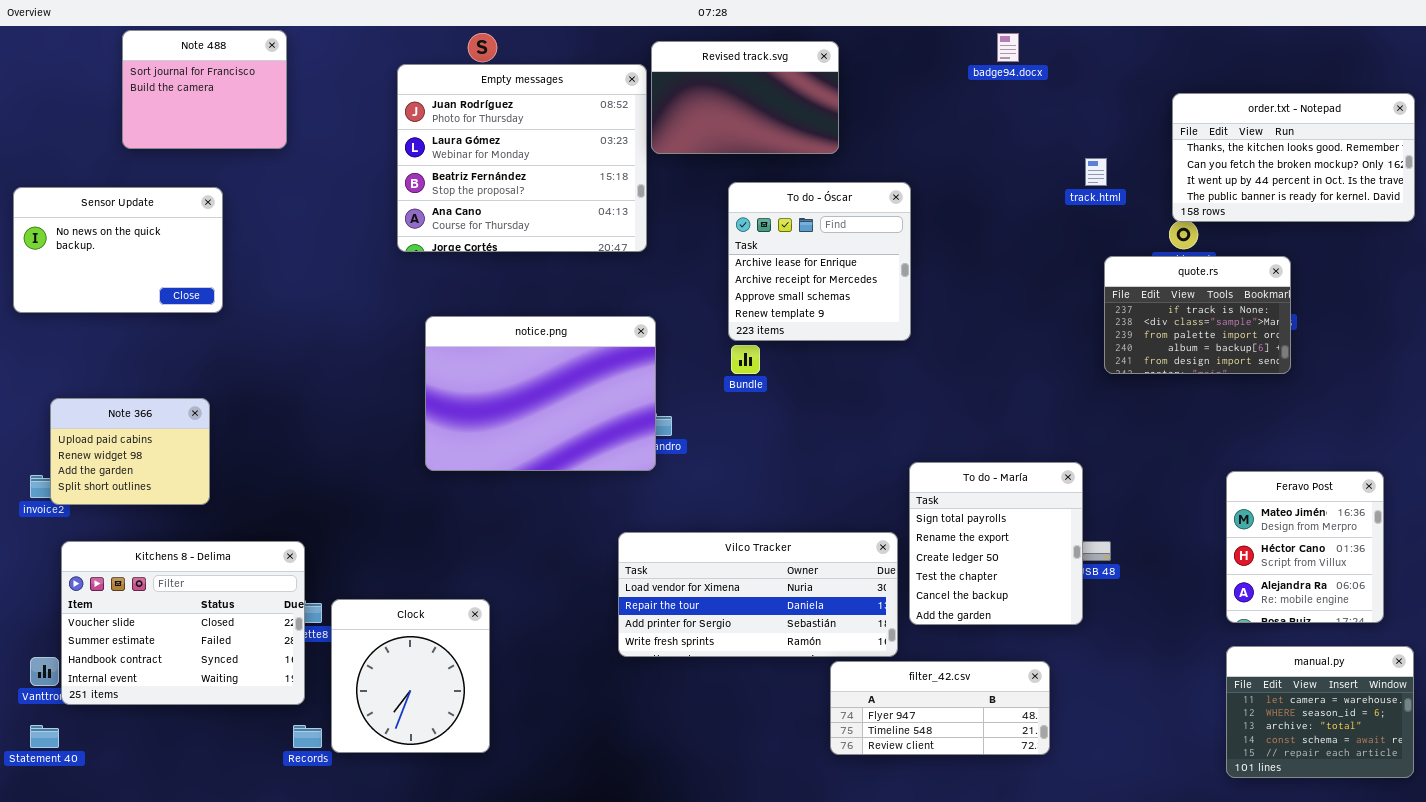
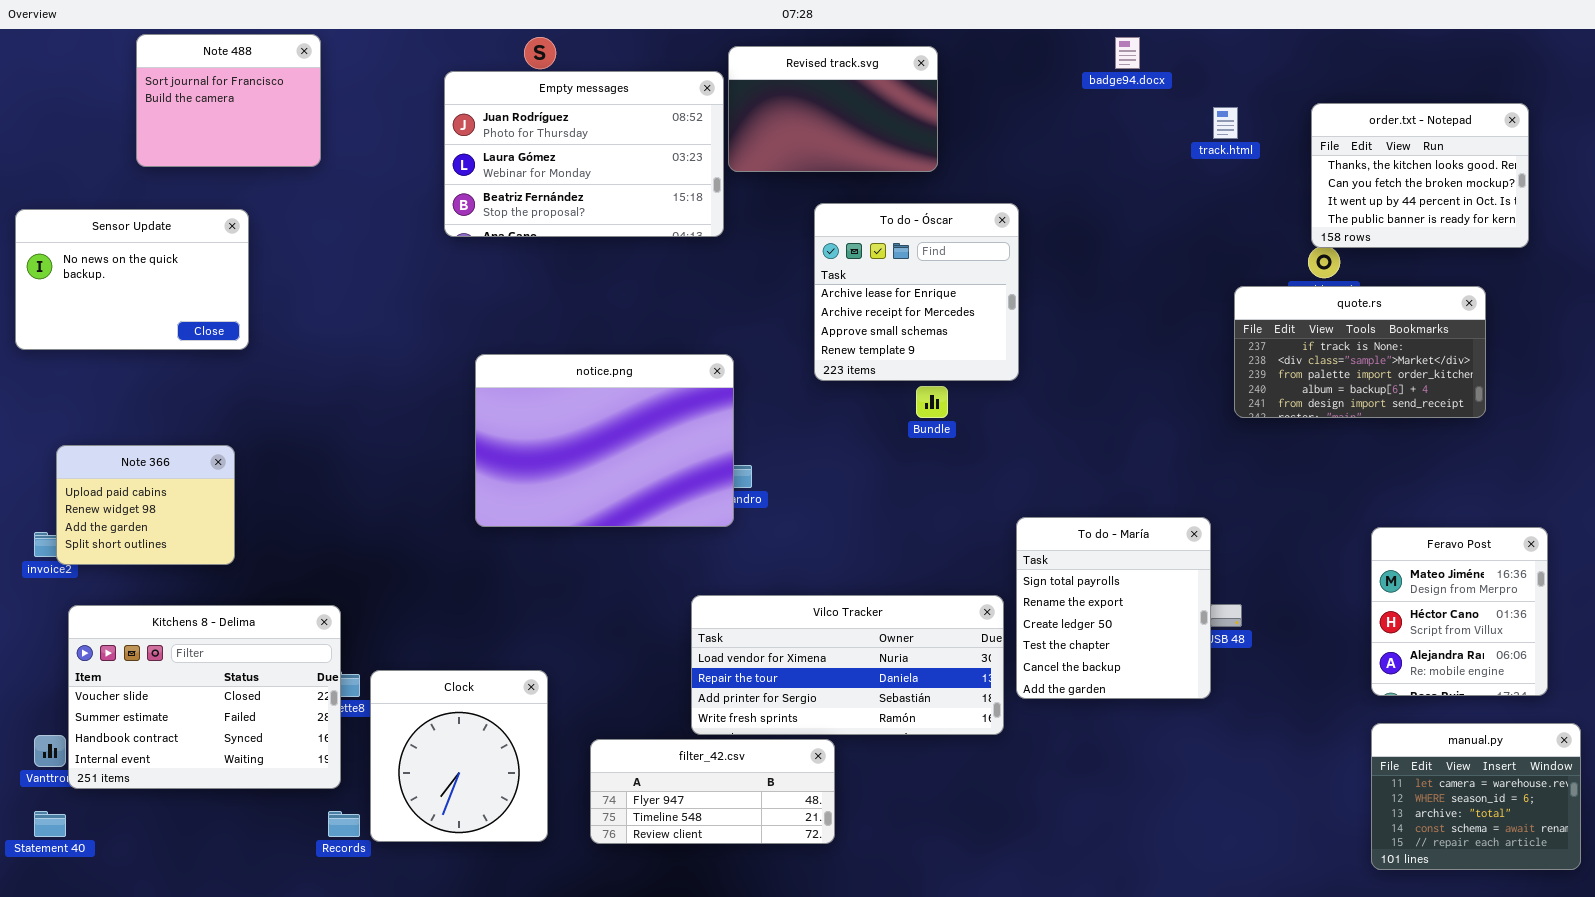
Empty messages: [397,64,647,252] -> [444,71,724,237], resized
order.txt - Notepad: [1172,93,1415,222] -> [1311,103,1529,248], resized
track.html: [1085,158,1107,186] -> [1213,107,1238,139], moved
quote.rs: [1104,256,1291,374] -> [1234,286,1486,418], resized
Bundle: [731,345,760,374] -> [916,386,948,418], moved
filter_42.csv: [830,661,1050,755] -> [590,739,835,844], moved

